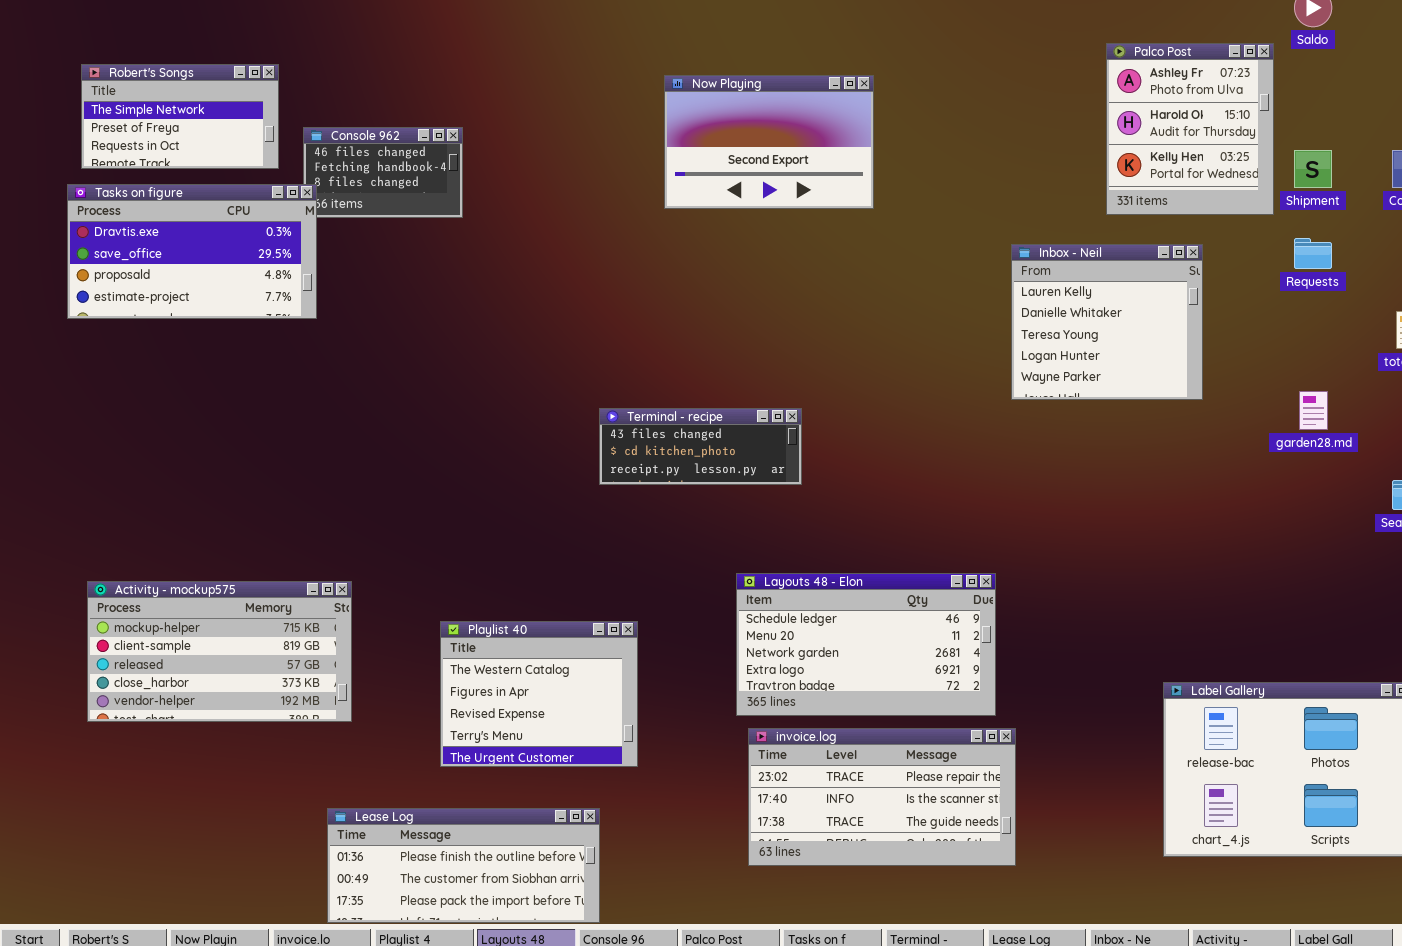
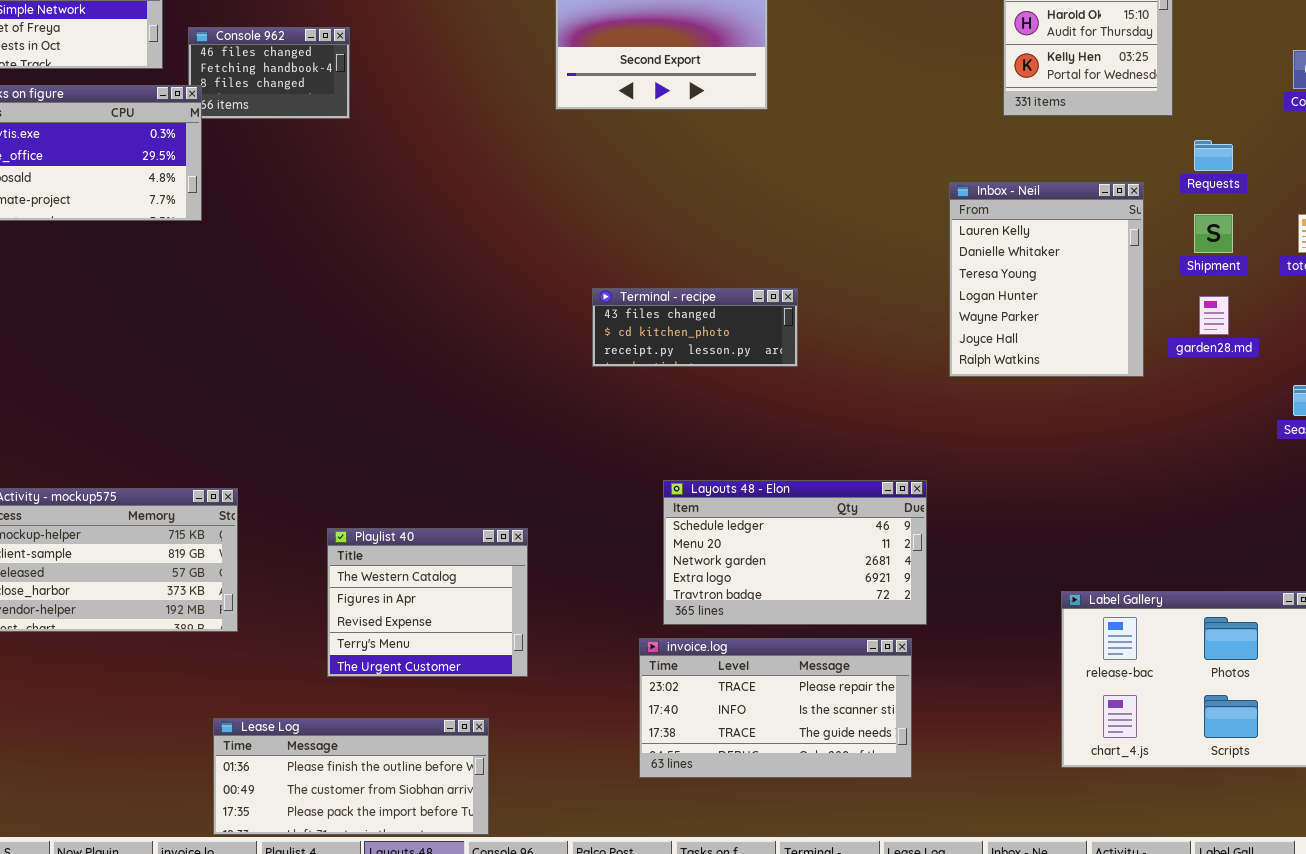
Shipment: [1294,150,1332,188] -> [1194,214,1233,253], moved
Inbox - Neil: [1011,244,1203,400] -> [949,182,1144,377], moved, resized
Terminal - recipe: [599,408,802,485] -> [592,288,798,367], moved
Layouts 48 - Elon: [736,573,996,716] -> [663,480,927,625], moved

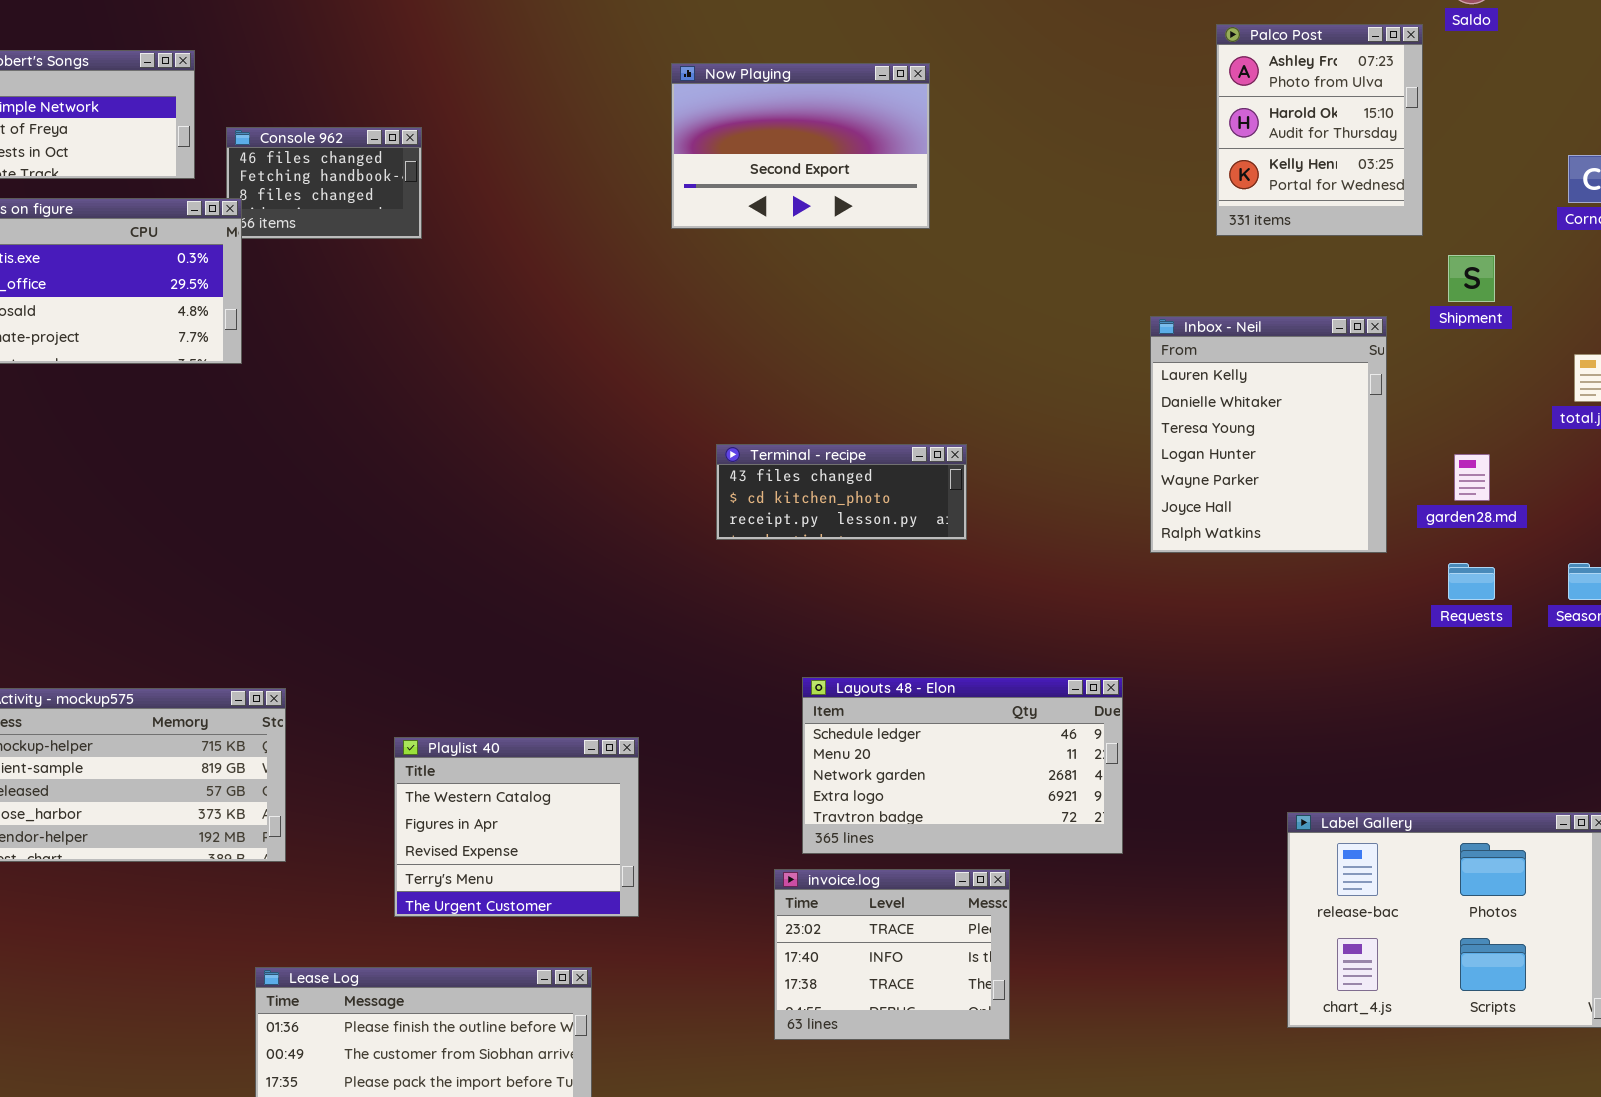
Requests: [1194,140,1233,171] -> [1448,563,1495,600], moved
Shipment: [1194,214,1233,253] -> [1448,255,1495,302], moved
invoice.log: [639,638,912,778] -> [774,869,1010,1040], resized

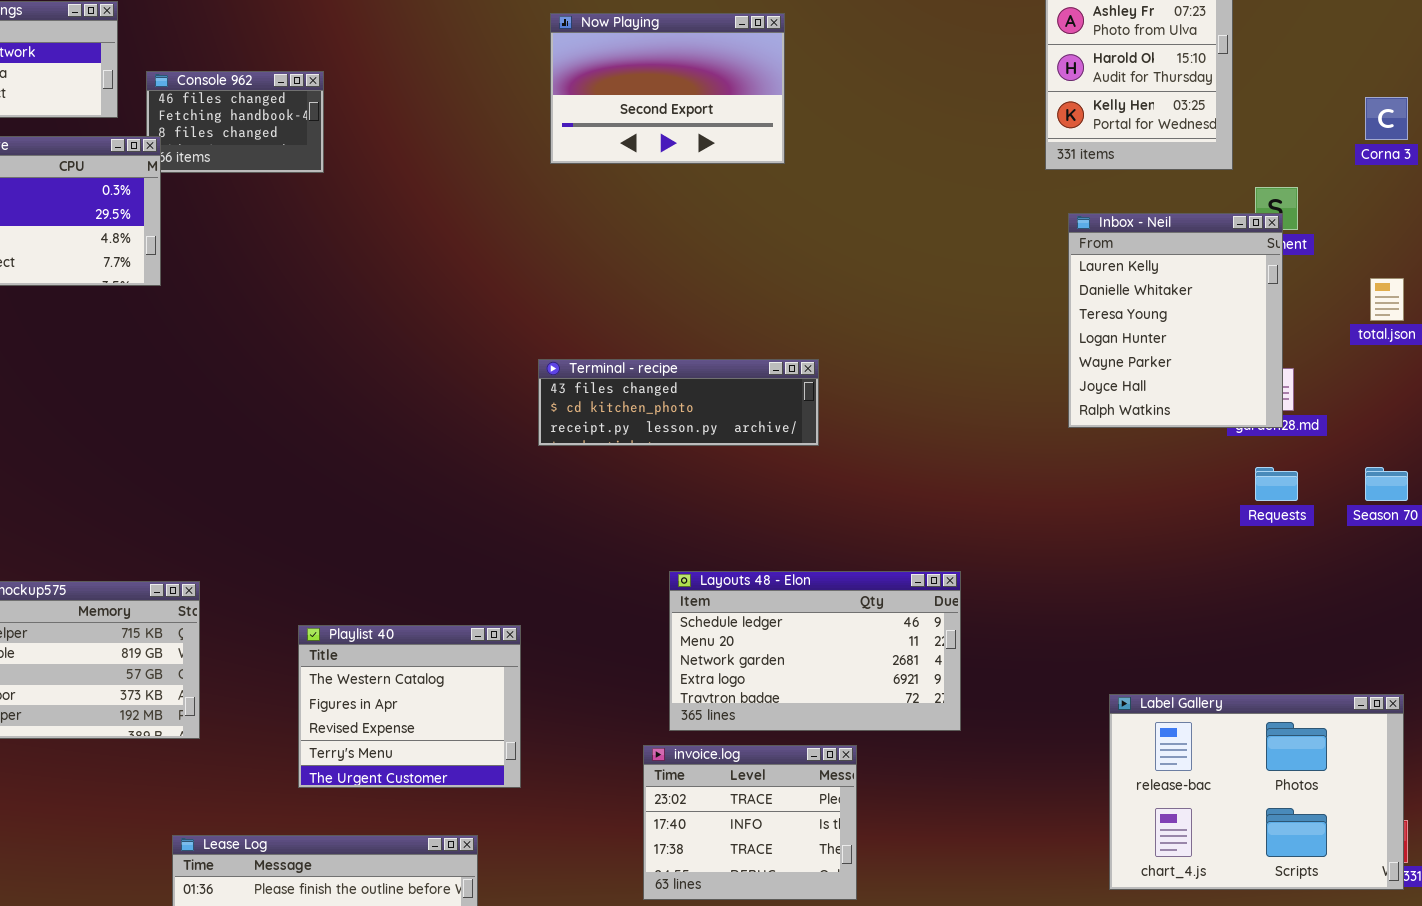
Inbox - Neil: [1150,316,1387,553] -> [1068,213,1283,428], moved
Terminal - recipe: [716,444,967,540] -> [538,359,819,446], resized

